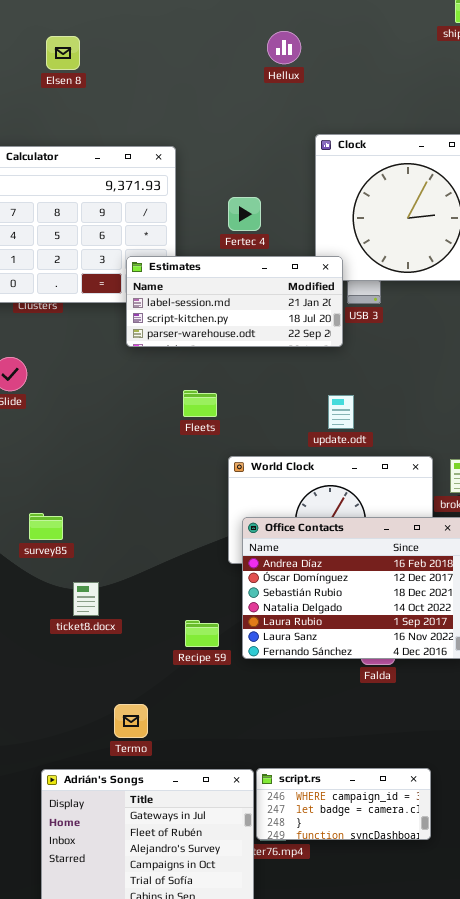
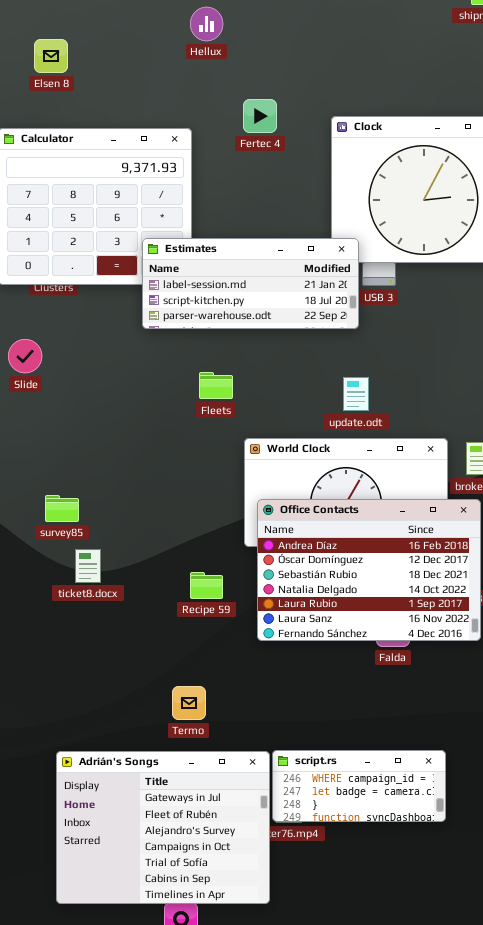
Hellux: [267,31,301,64] -> [190,7,223,41], moved
Elsen 8: [46,36,80,70] -> [34,39,68,73], moved
Fertec 4: [228,197,261,231] -> [243,99,277,133], moved
ticket8.docx: [73,582,99,616] -> [75,549,101,583], moved
Recipe 59: [185,620,219,647] -> [190,572,223,599], moved
Termo: [114,704,148,738] -> [172,686,206,720], moved

